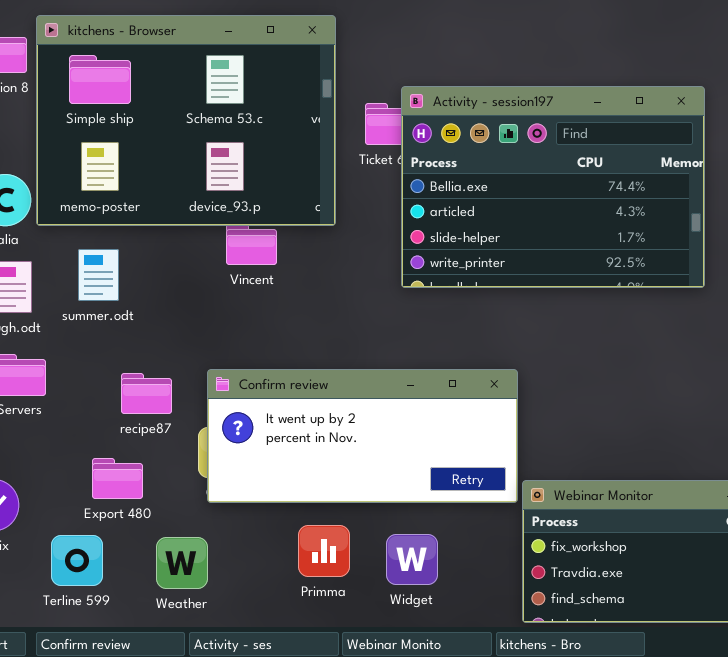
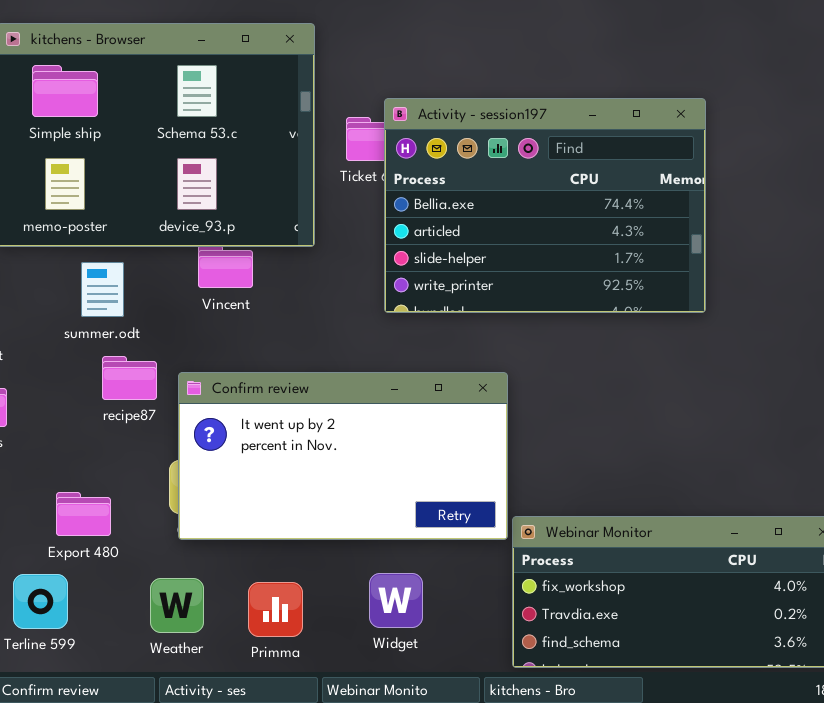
summer.odt: [78,249,119,301] -> [81,262,124,317], moved
Confirm review: [207,369,518,503] -> [178,372,508,540], resized
recipe87: [121,373,172,414] -> [102,356,157,400], moved
Primma: [298,525,350,577] -> [248,582,303,637], moved
Weather: [156,537,208,589] -> [150,578,204,633], moved

